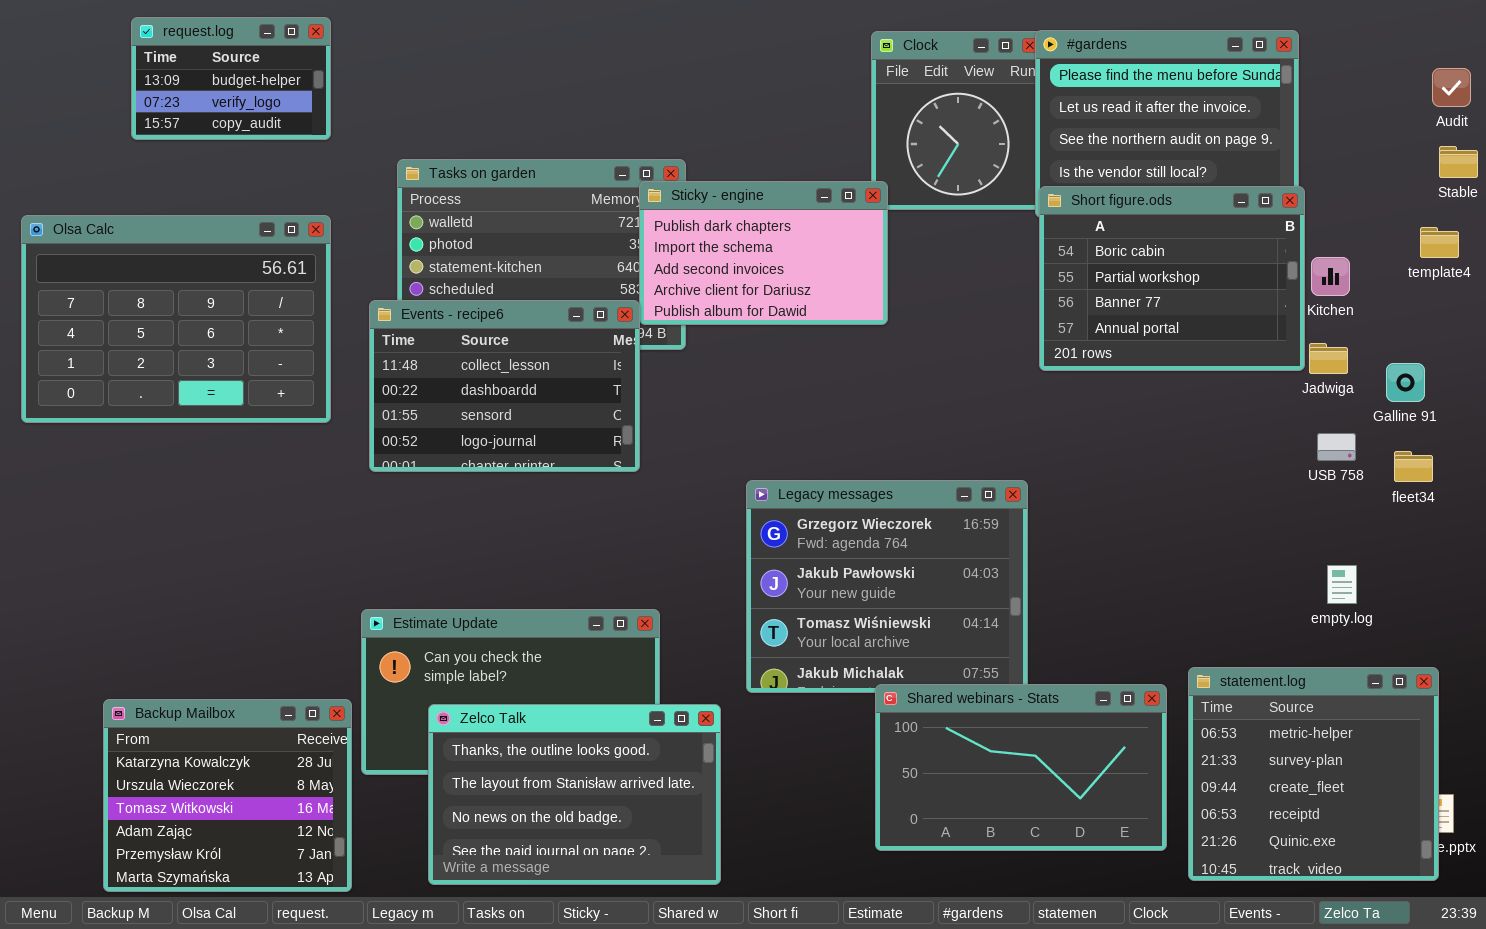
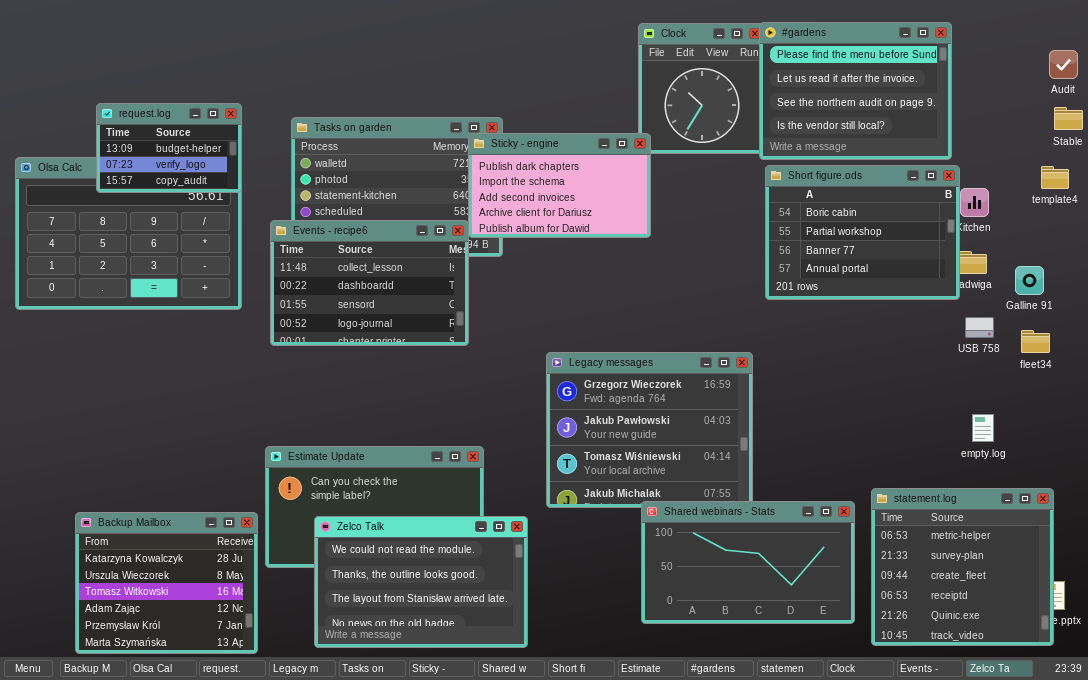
request.log: [131,17,331,140] -> [96,103,242,193], moved
Short figure.ods: [1039,186,1305,371] -> [765,165,960,300], moved
Zelco Talk: [428,704,721,885] -> [314,516,528,648], scrolled up 1 row

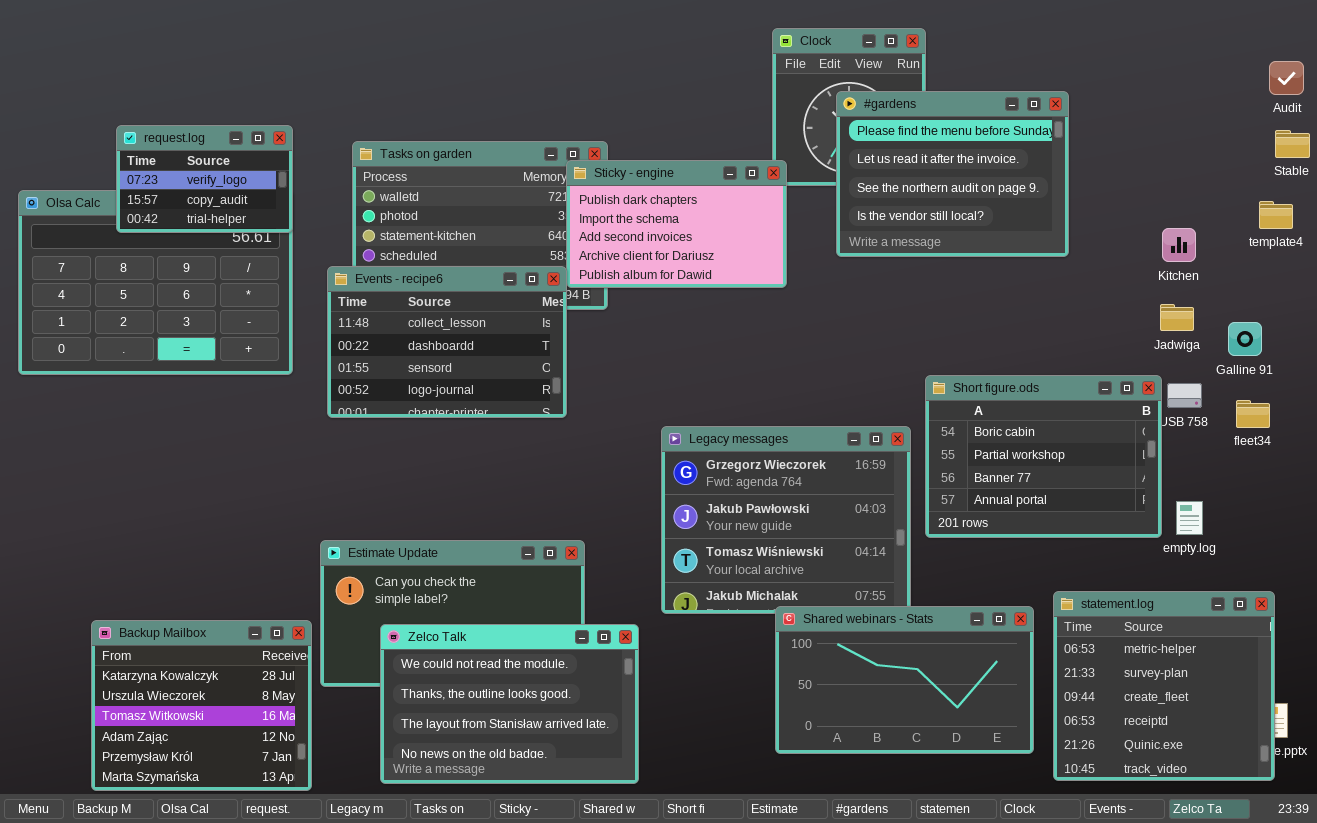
#gardens: [759,22,952,160] -> [836,91,1069,257], moved
request.log: [96,103,242,193] -> [116,125,293,233], scrolled down 1 row
Short figure.ods: [765,165,960,300] -> [925,375,1162,538], moved

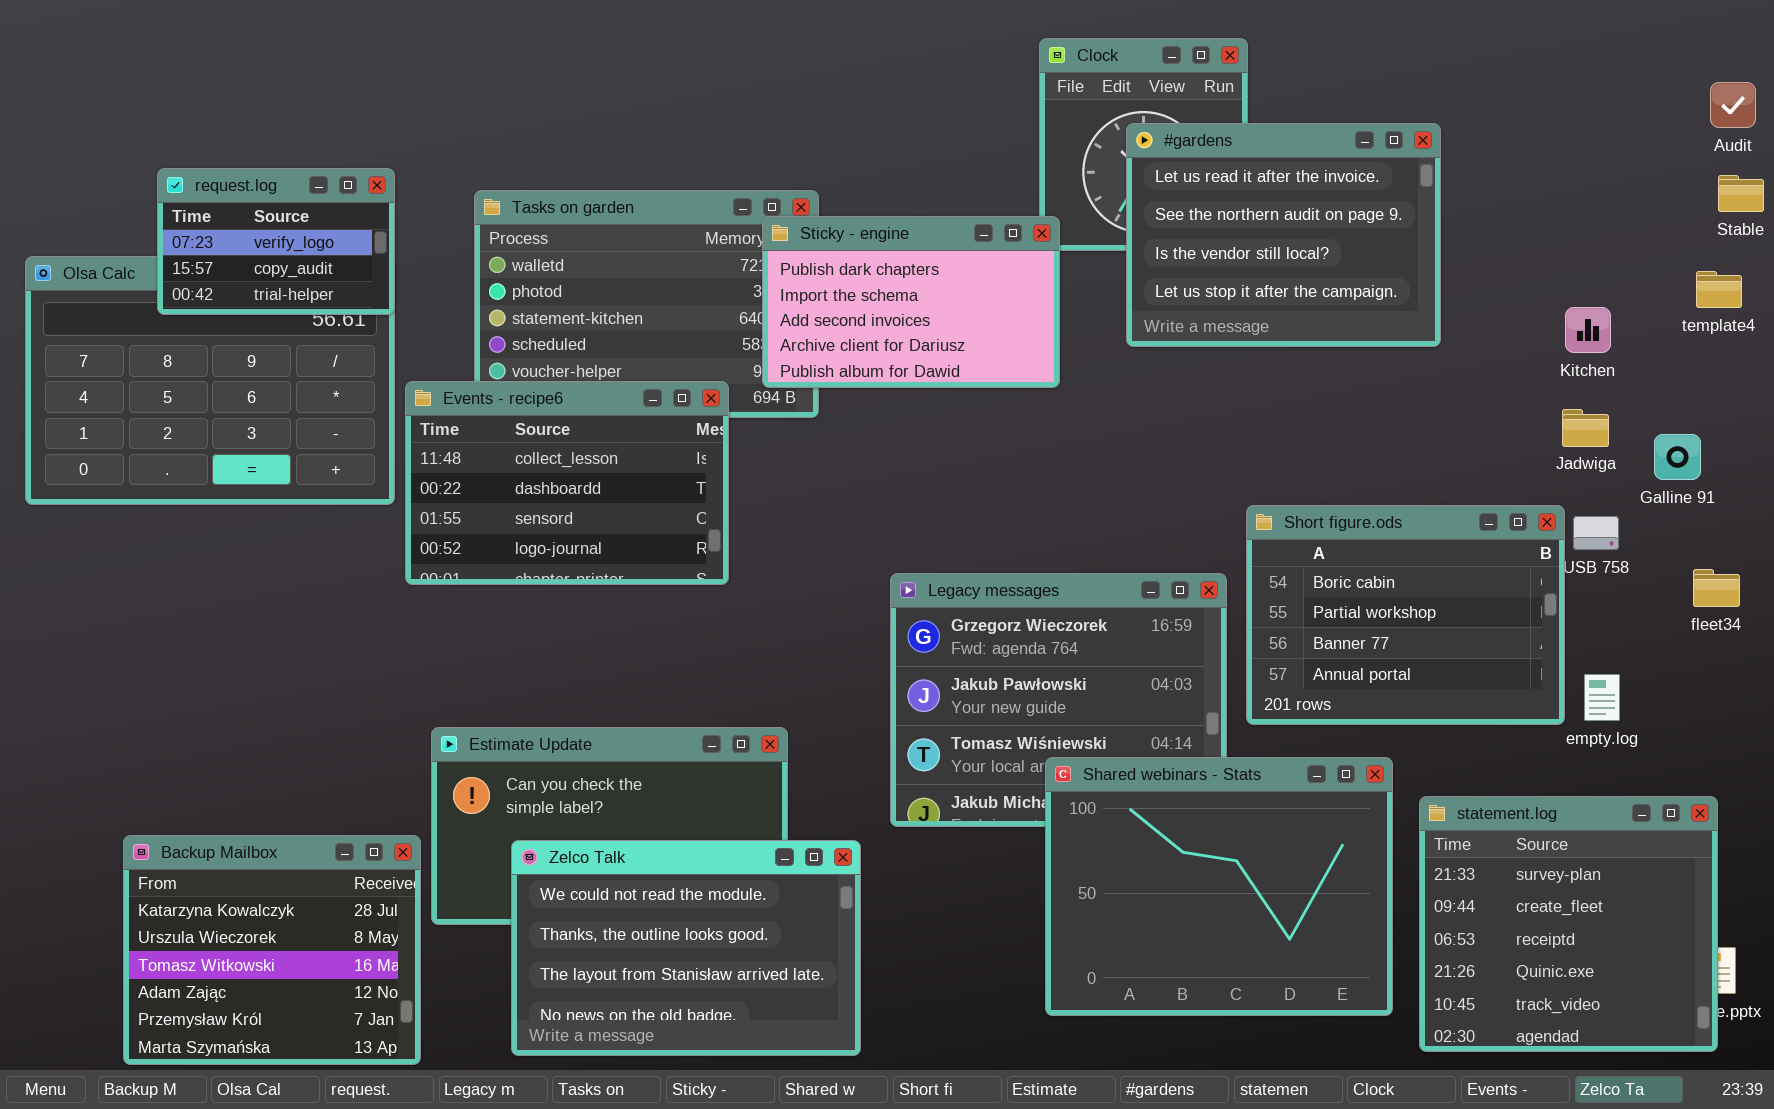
#gardens: [836,91,1069,257] -> [1126,123,1441,347], scrolled down 1 row
Events - recipe6: [327,266,567,418] -> [405,381,729,585], moved
fleet34: [1236,400,1270,428] -> [1693,569,1740,607], moved
statement.log: [1053,591,1275,781] -> [1419,796,1718,1052], scrolled down 1 row
Shared webinars - Stats: [775,606,1034,754] -> [1045,757,1393,1016], resized

